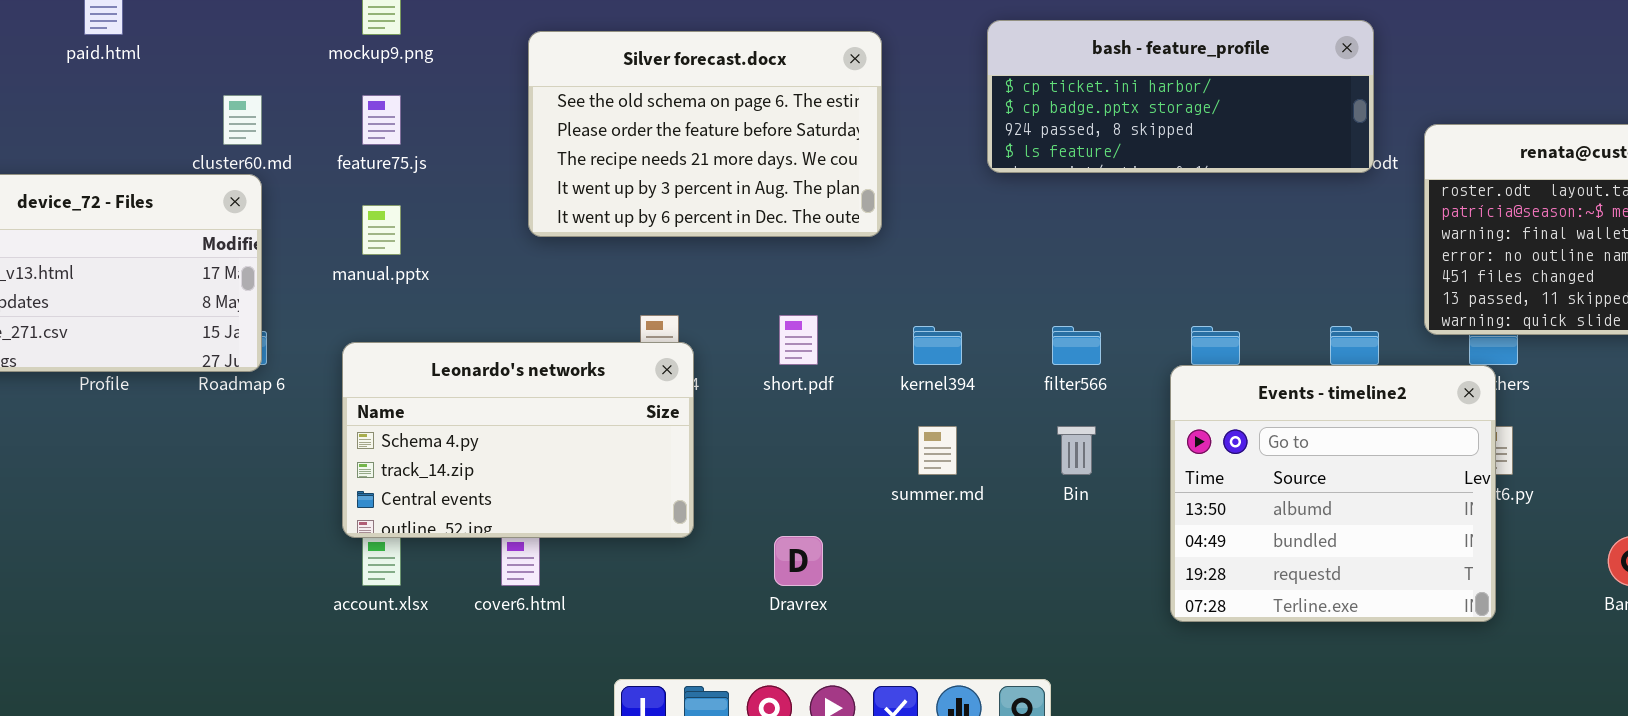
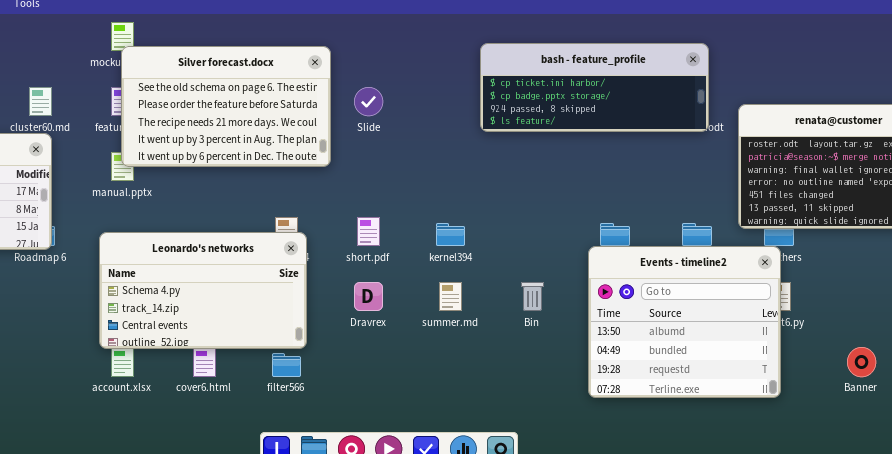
Silver forecast.docx: [528,31,882,237] -> [121,46,331,167], moved
filter566: [1052,326,1101,365] -> [272,353,301,377], moved
Dravrex: [774,536,823,586] -> [354,282,383,311], moved

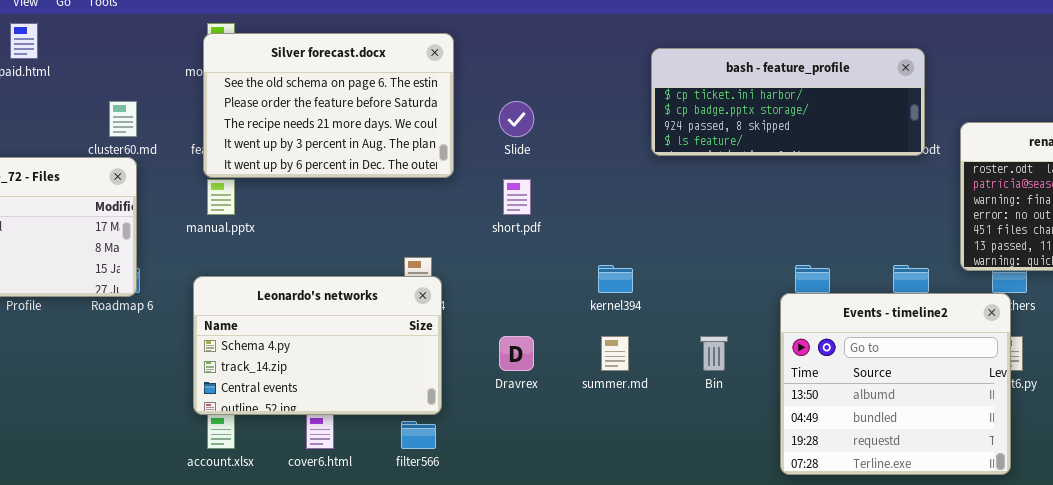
Silver forecast.docx: [121,46,331,167] -> [203,33,454,178], moved
short.pdf: [357,217,380,246] -> [503,179,531,215], moved

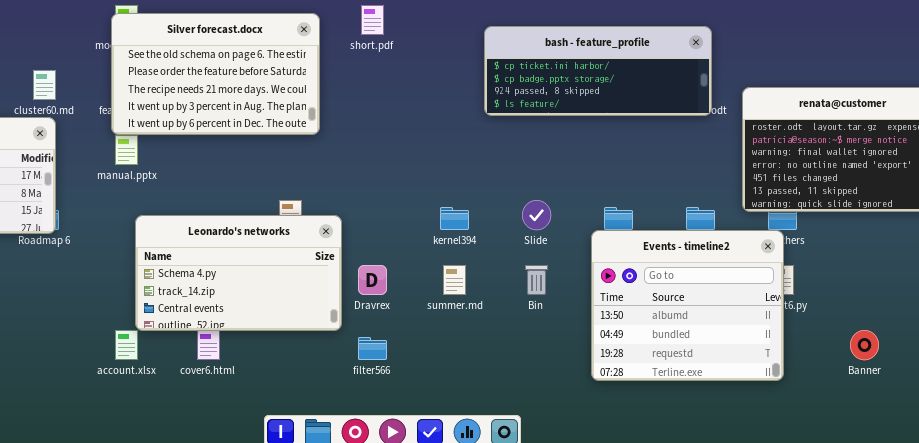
Slide: [499,101,534,137] -> [522,200,551,230], moved
short.pdf: [503,179,531,215] -> [361,5,384,35], moved
Leonardo's networks: [193,276,442,415] -> [135,215,342,331], moved
filter566: [401,421,436,449] -> [358,337,387,360], moved

